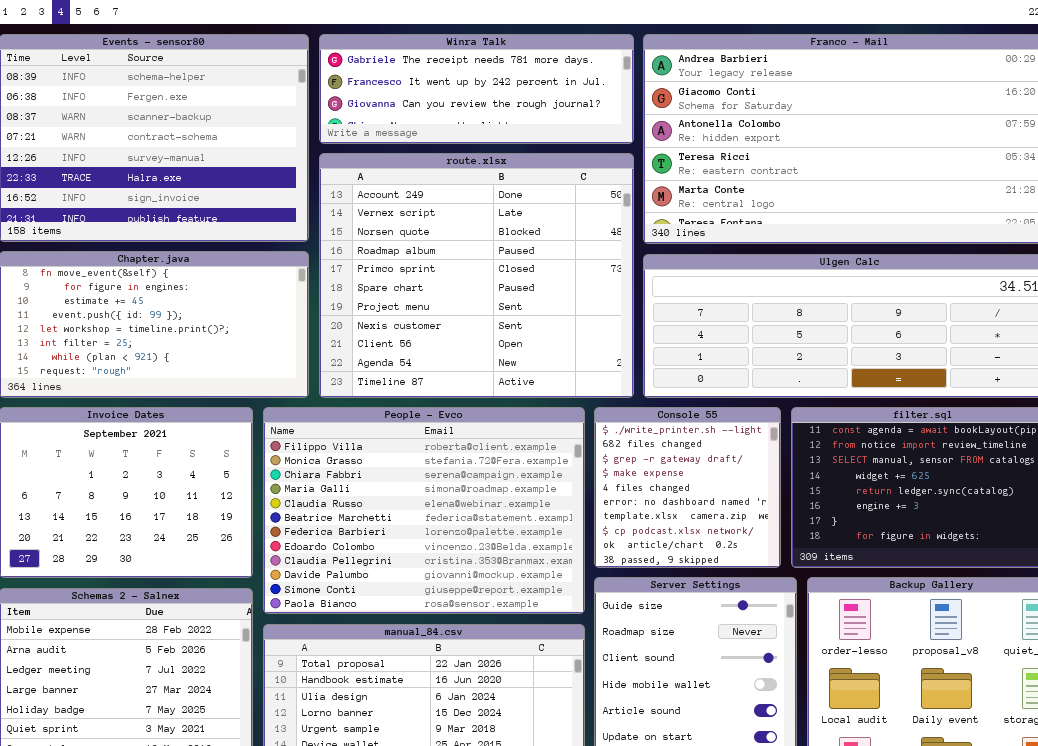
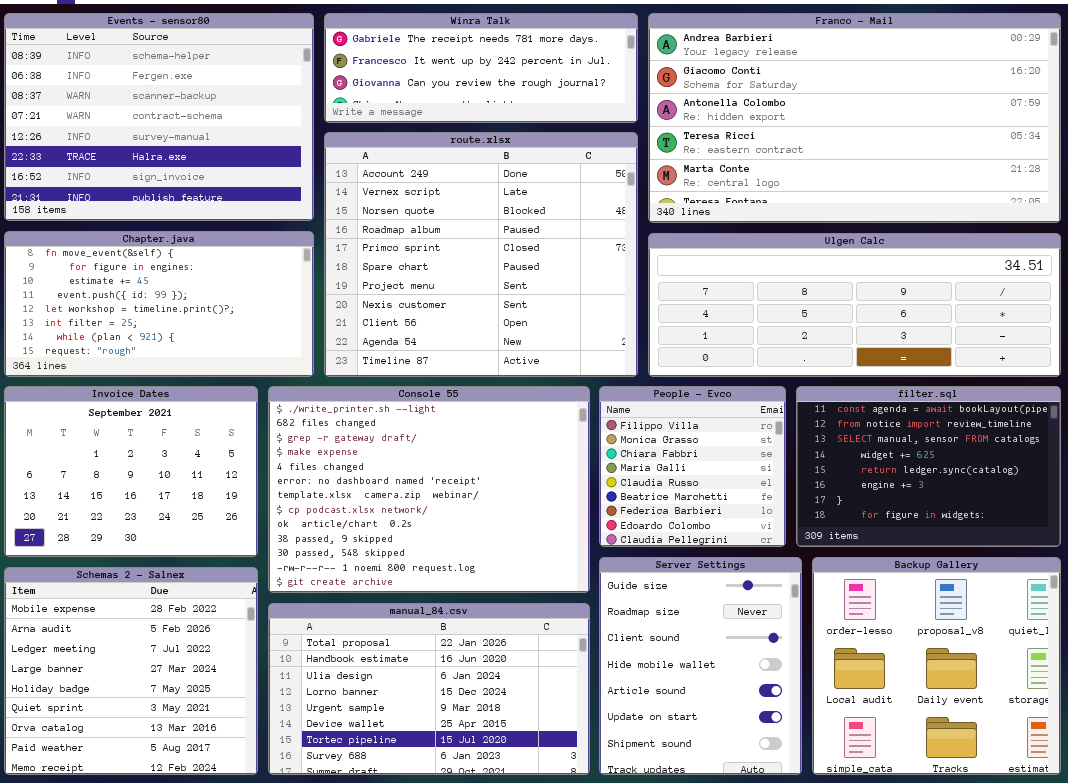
People - Evco: [263,407,585,614] -> [599,386,786,547], moved, resized
Console 55: [594,407,781,568] -> [268,386,590,593], moved, resized

